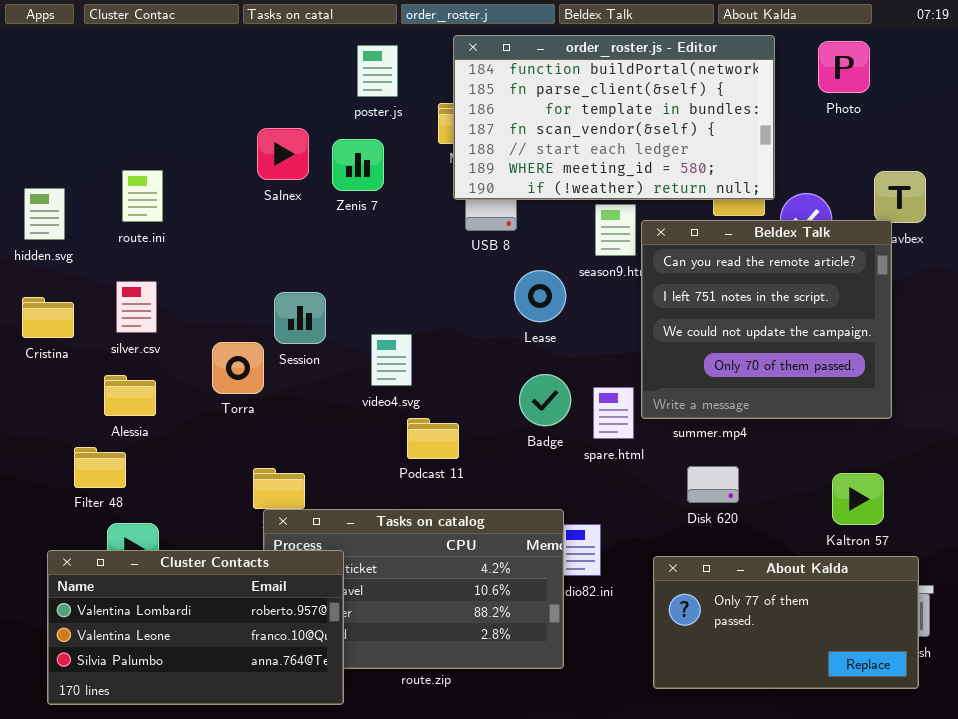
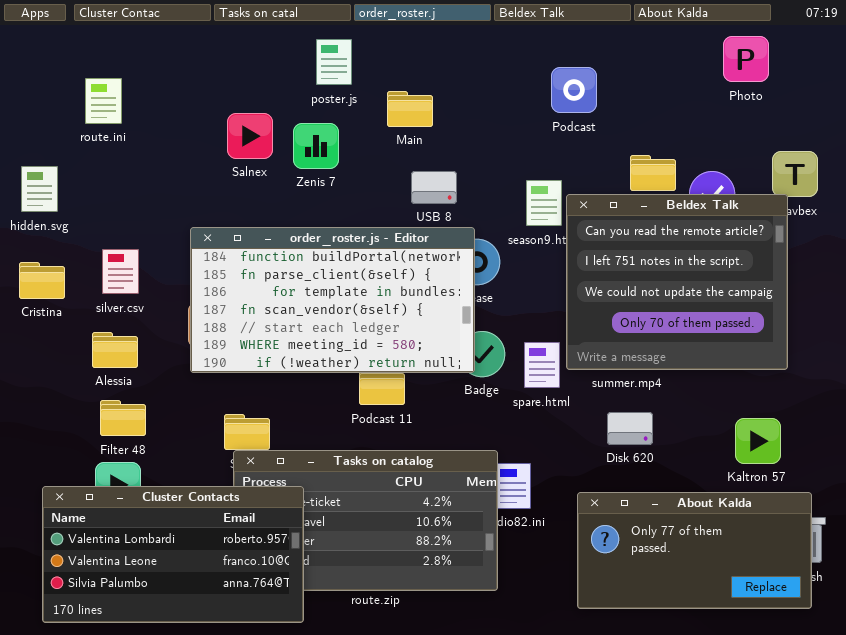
order_roster.js - Editor: [453,35,775,200] -> [190,227,475,373], moved
route.ini: [122,170,163,222] -> [85,78,122,124], moved
Filter 48: [74,447,126,488] -> [100,400,146,436], moved

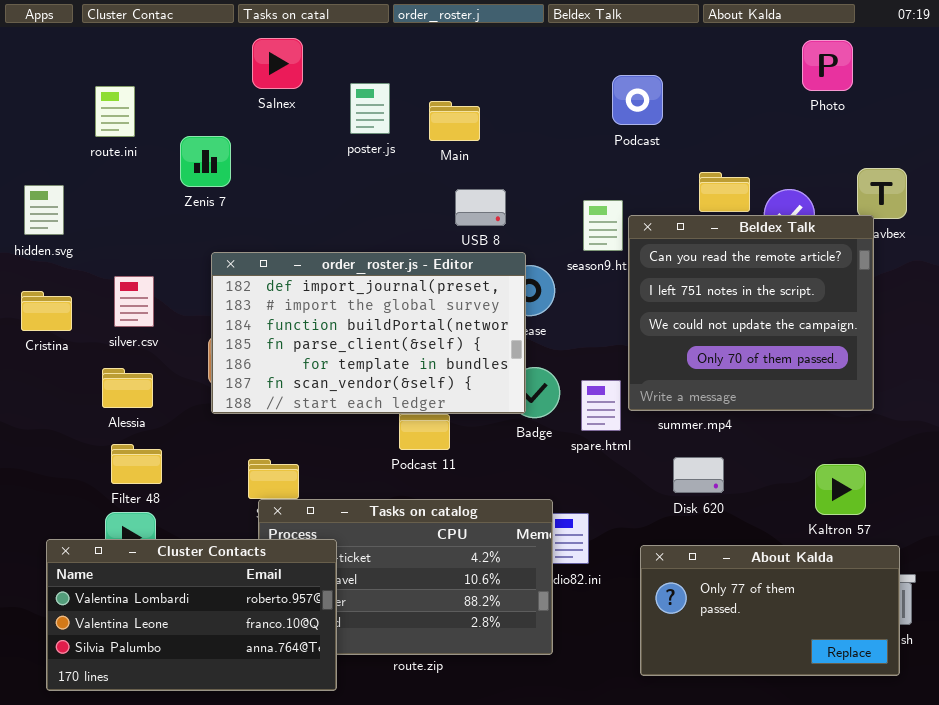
poster.js: [316,39,352,85] -> [350,83,390,134], moved
Salnex: [227,113,273,159] -> [252,38,303,89], moved
Zenis 7: [293,123,339,169] -> [180,136,231,187], moved
order_roster.js - Editor: [190,227,475,373] -> [211,252,526,414], scrolled up 2 rows

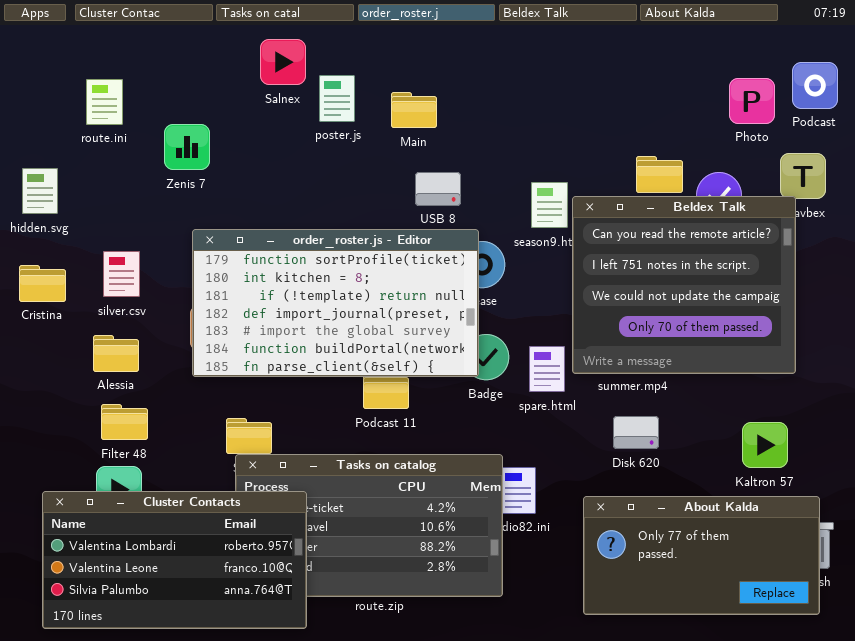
Salnex: [252,38,303,89] -> [260,39,306,85], moved
Photo: [802,40,853,91] -> [729,78,775,124], moved
Podcast: [612,75,663,125] -> [792,62,838,109], moved
order_roster.js - Editor: [211,252,526,414] -> [192,229,479,377], scrolled up 3 rows

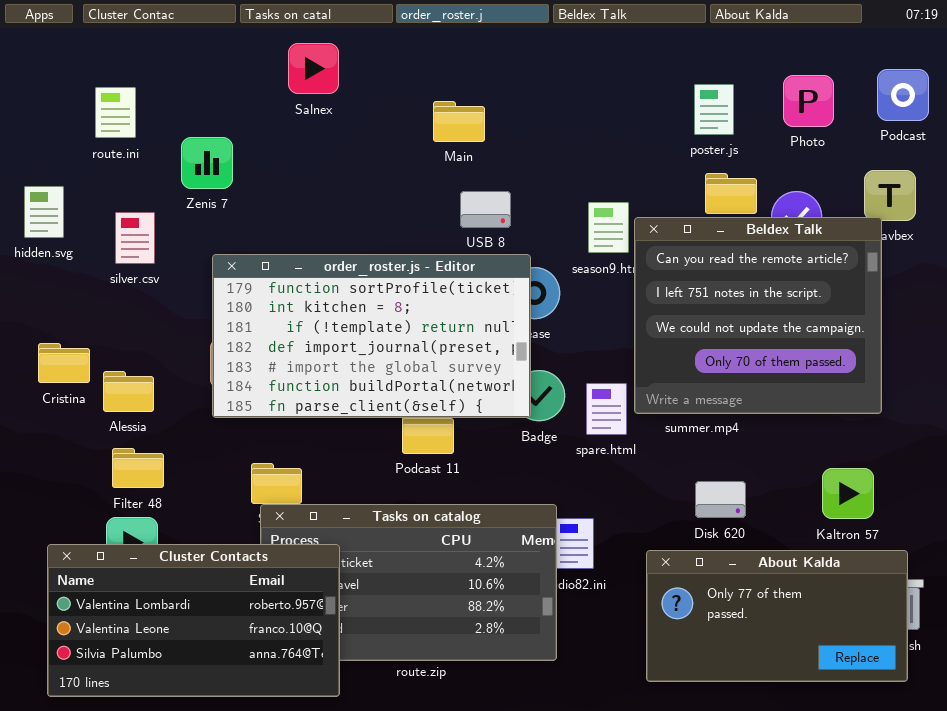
poster.js: [319,75,355,122] -> [694,84,734,135], moved
Photo: [729,78,775,124] -> [783,75,834,127], moved
silver.csv: [103,251,140,297] -> [115,212,155,264], moved
Cristina: [19,265,66,302] -> [38,343,90,383], moved
Disk 620: [613,416,659,449] -> [695,481,746,518], moved

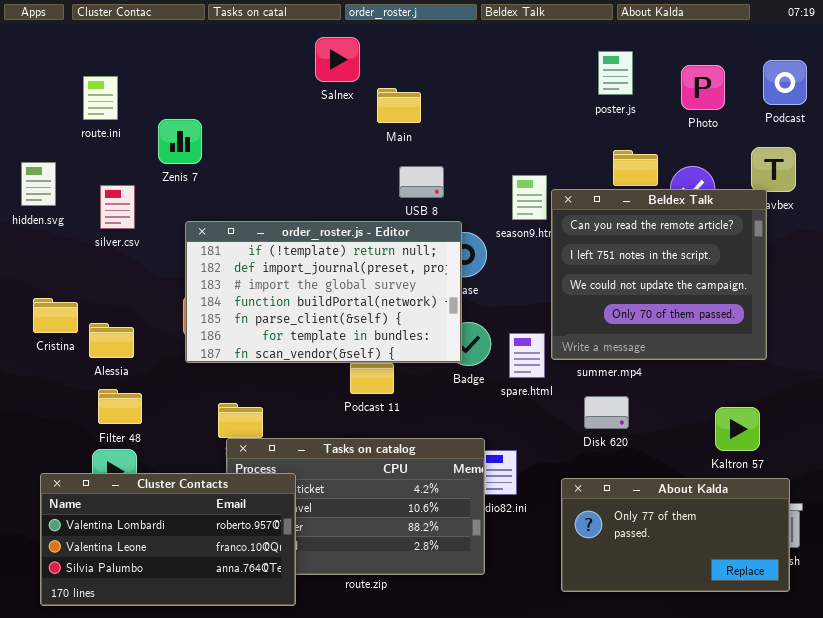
Salnex: [288,43,339,94] -> [315,37,360,82], moved
poster.js: [694,84,734,135] -> [598,51,633,95], moved
order_roster.js - Editor: [212,254,531,418] -> [185,221,462,363], scrolled down 2 rows
Disk 620: [695,481,746,518] -> [584,396,629,429], moved

